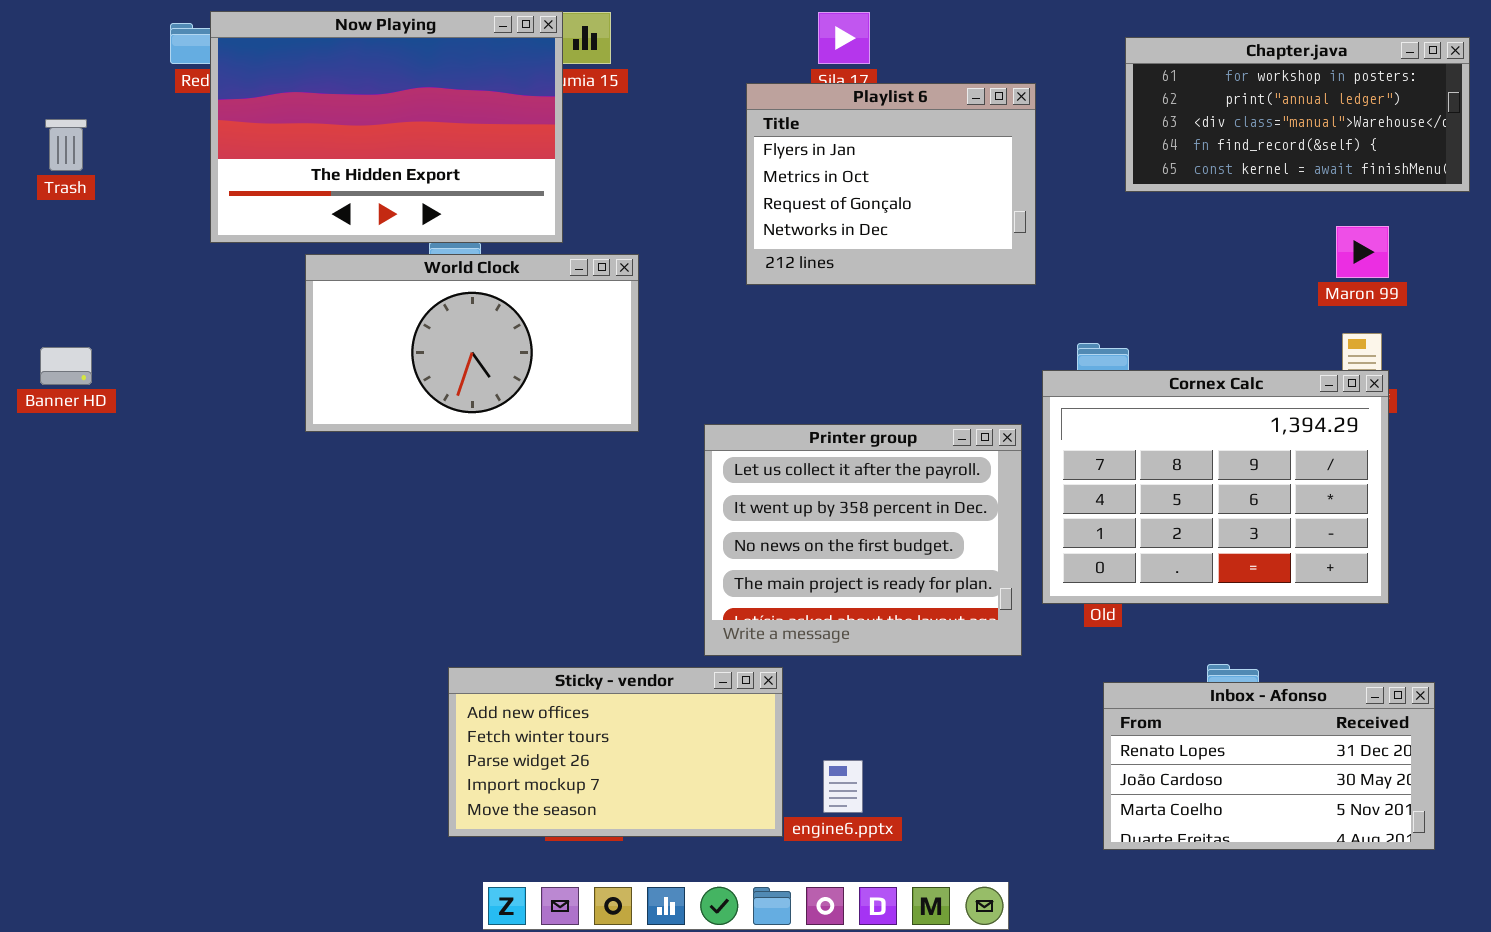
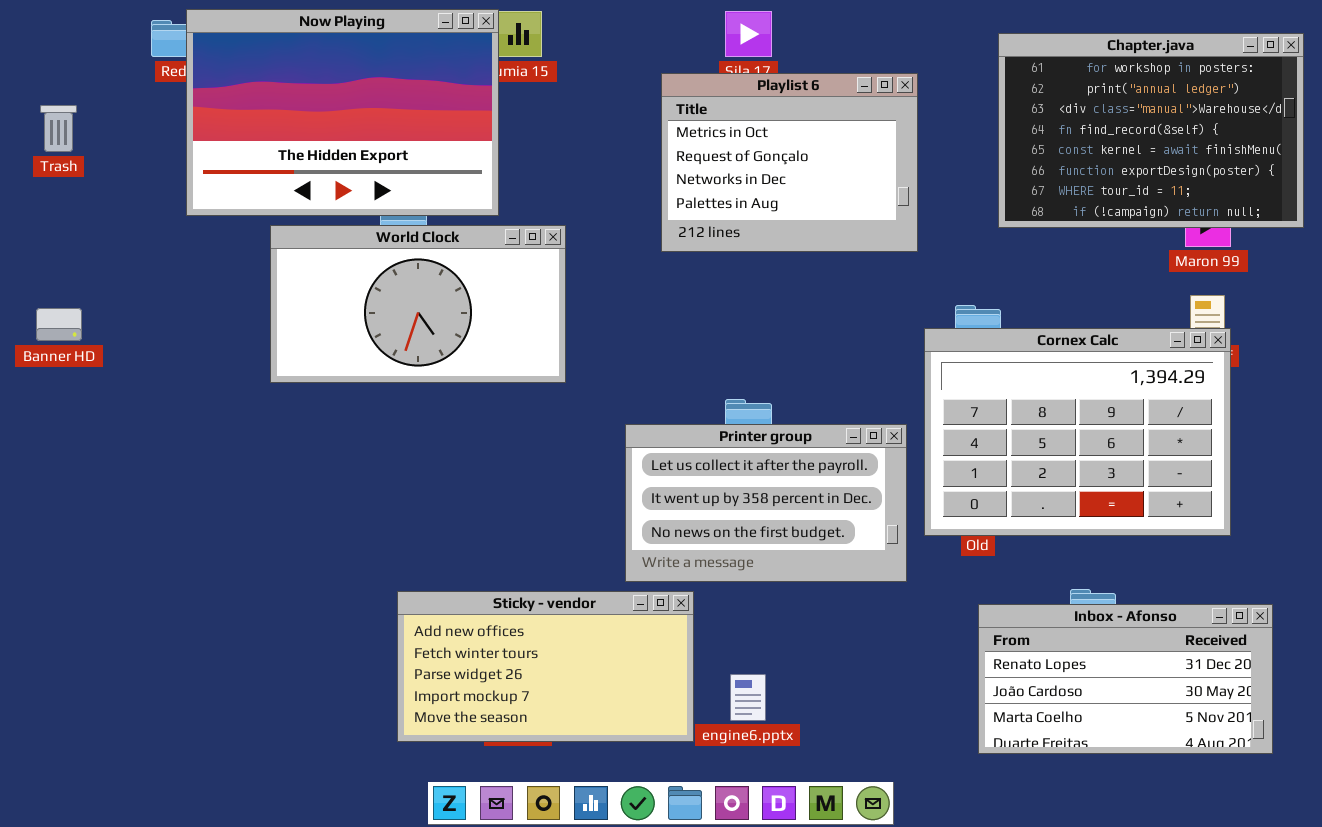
Chapter.java: [1125,37,1470,192] -> [998,33,1304,228], resized
Playlist 6: [746,83,1036,285] -> [661,73,918,252], scrolled down 1 row
Printer group: [704,424,1022,656] -> [625,424,907,582], resized

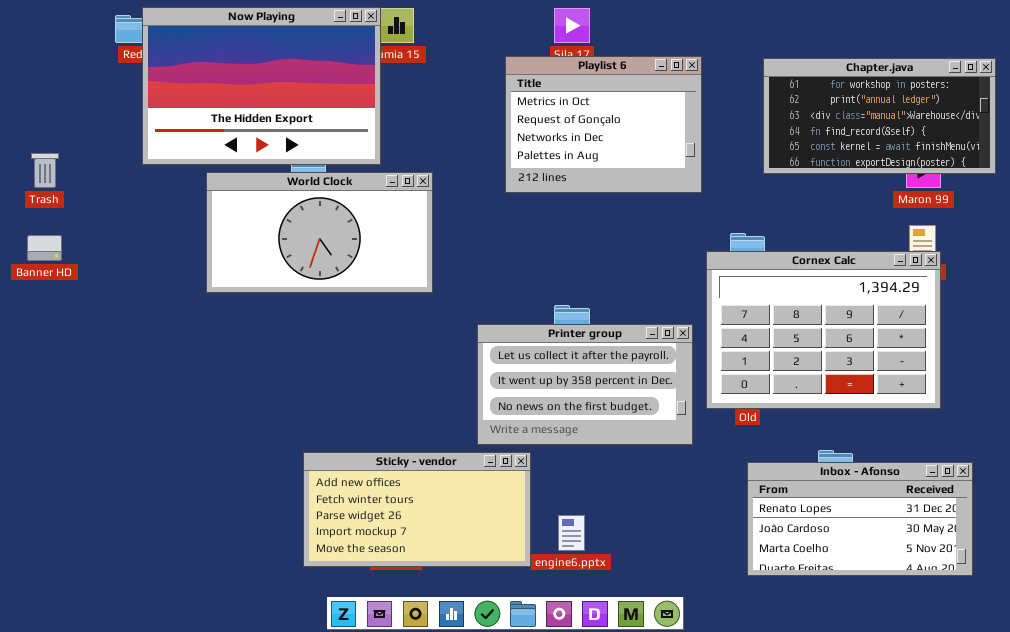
Chapter.java: [998,33,1304,228] -> [763,58,996,174], resized
Trash: [40,105,77,152] -> [31,153,59,188], moved

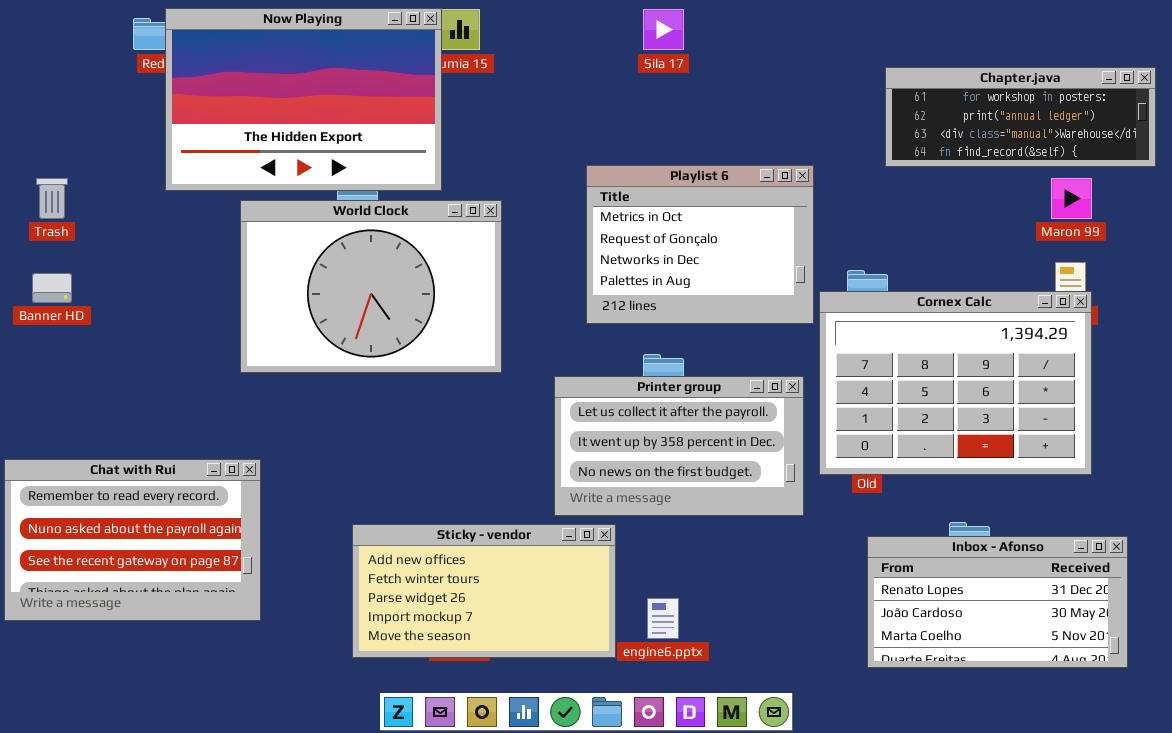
Playlist 6: [505,56,702,193] -> [586,165,814,324], moved
Chapter.java: [763,58,996,174] -> [885,67,1156,167], resized
World Clock: [206,172,433,293] -> [240,200,502,373], resized
Chat with Rui: none -> [4,459,261,621], opened

